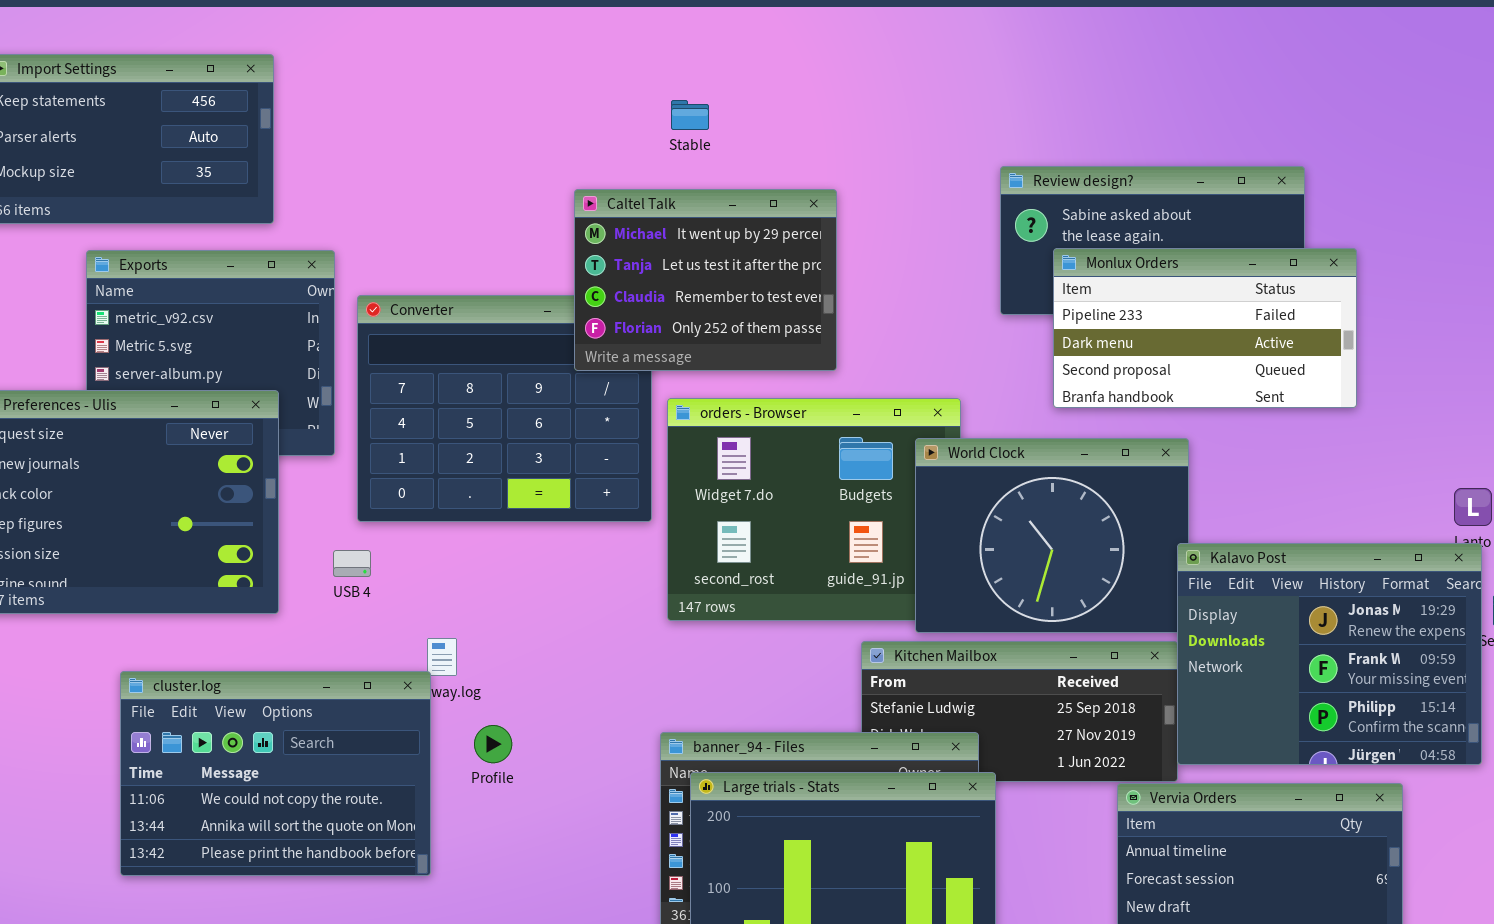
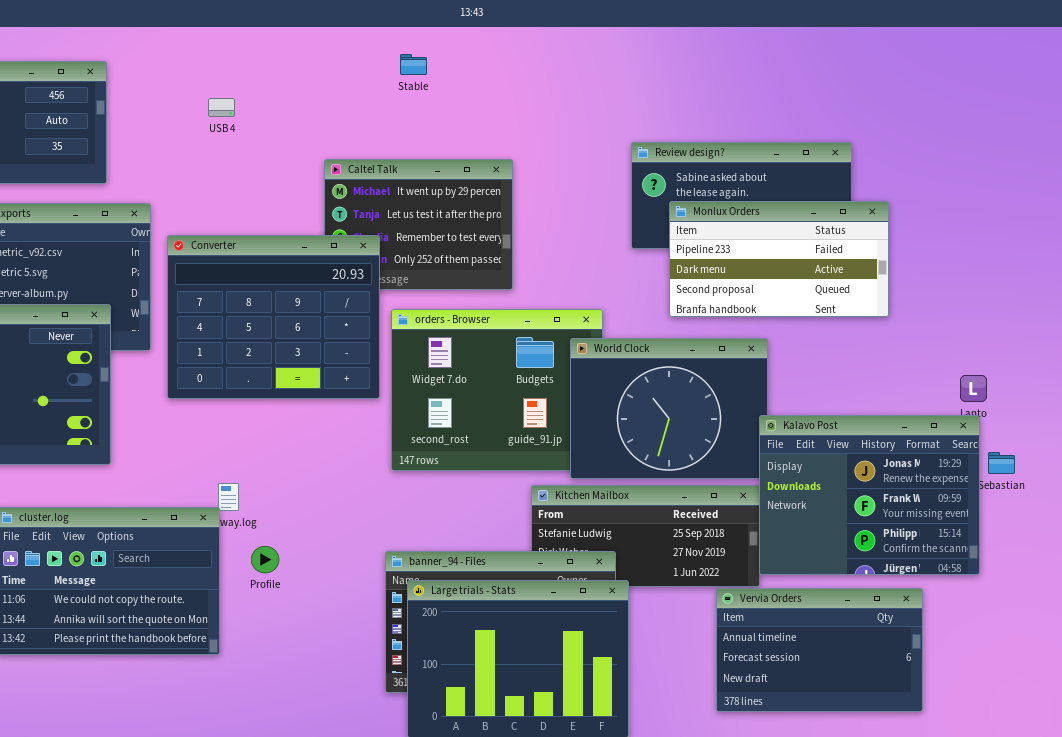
Stable: [671,100,709,130] -> [400,54,427,75], moved
Converter: [357,295,652,522] -> [167,235,380,399], raised
USB 4: [333,550,371,577] -> [208,98,235,117], moved

